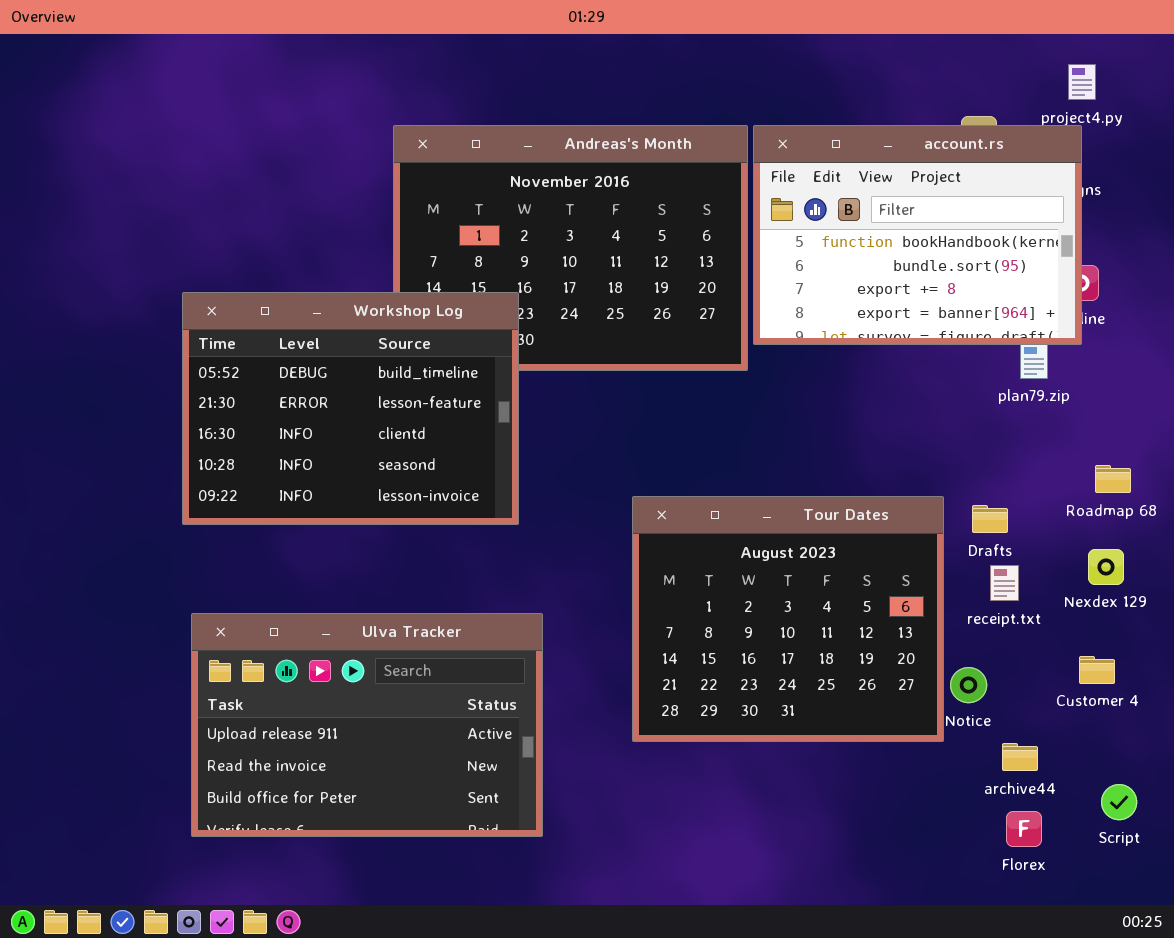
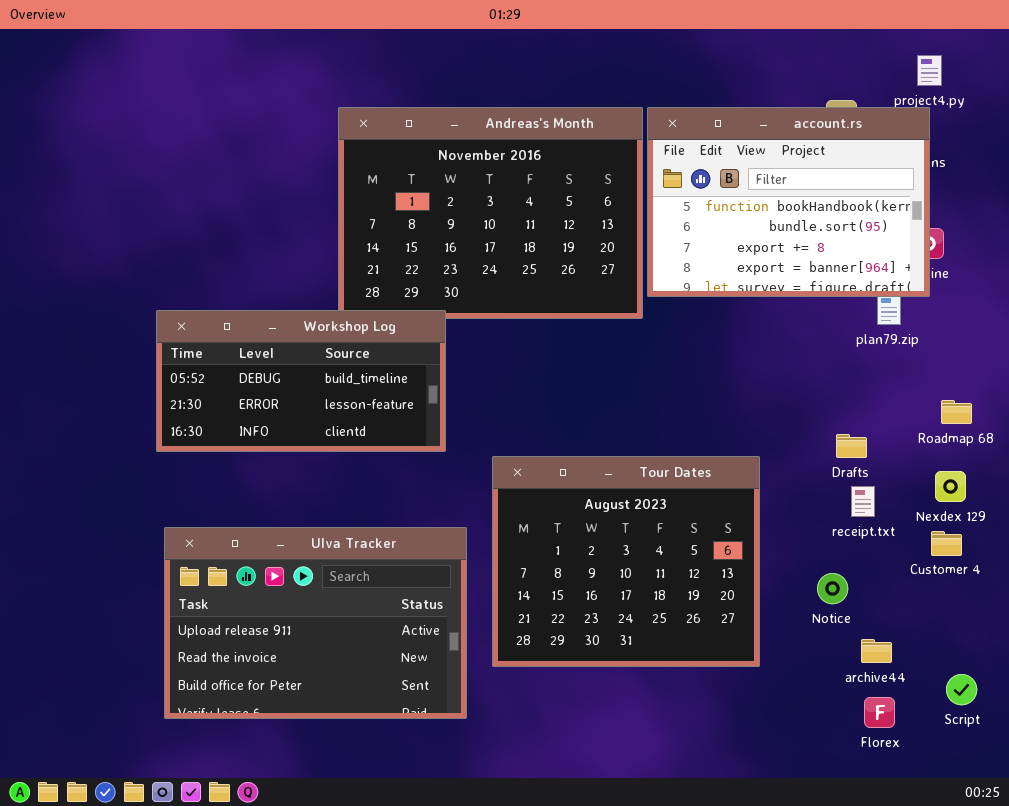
Workshop Log: [182,292,519,525] -> [156,310,446,452], resized
Tour Dates: [632,496,944,742] -> [492,456,760,667], moved
Customer 4: [1079,656,1115,684] -> [931,531,962,556], moved

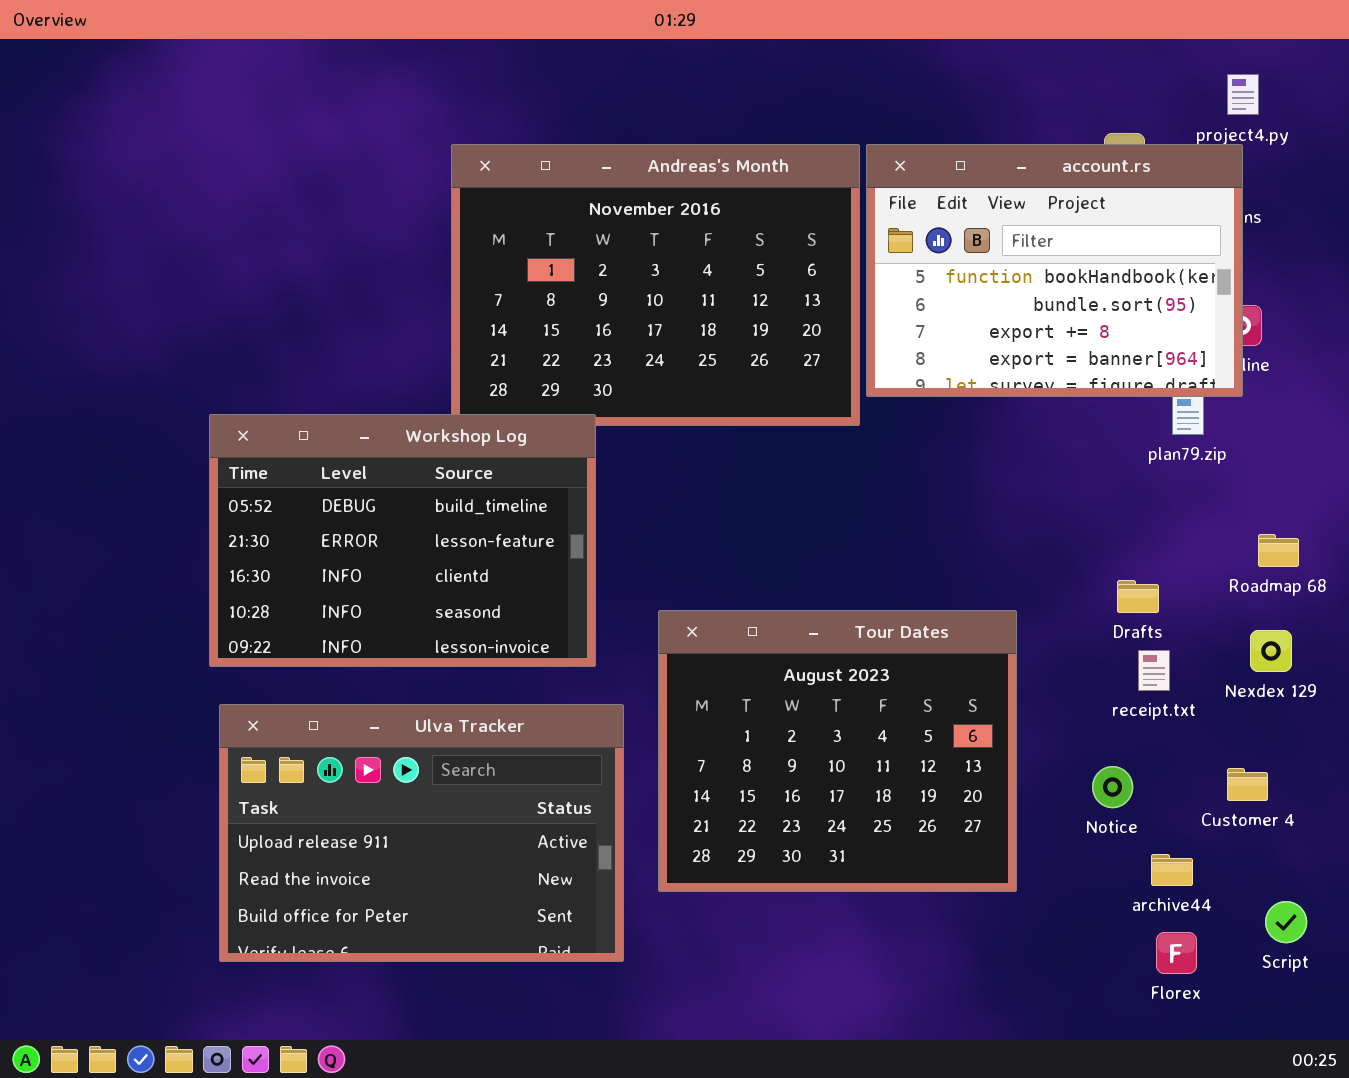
Workshop Log: [156,310,446,452] -> [209,414,596,667], resized
Customer 4: [931,531,962,556] -> [1227,768,1268,801], moved

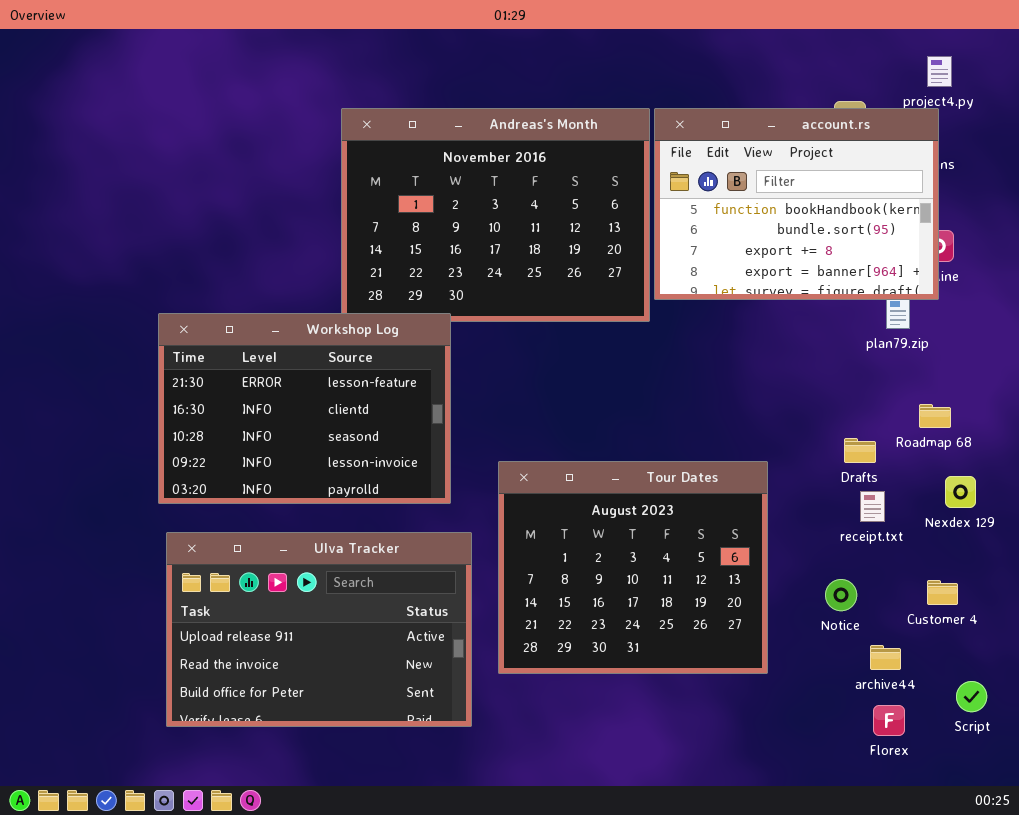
Workshop Log: [209,414,596,667] -> [158,313,451,504], scrolled down 1 row
Roadmap 68: [1258,534,1299,567] -> [919,404,951,428], moved

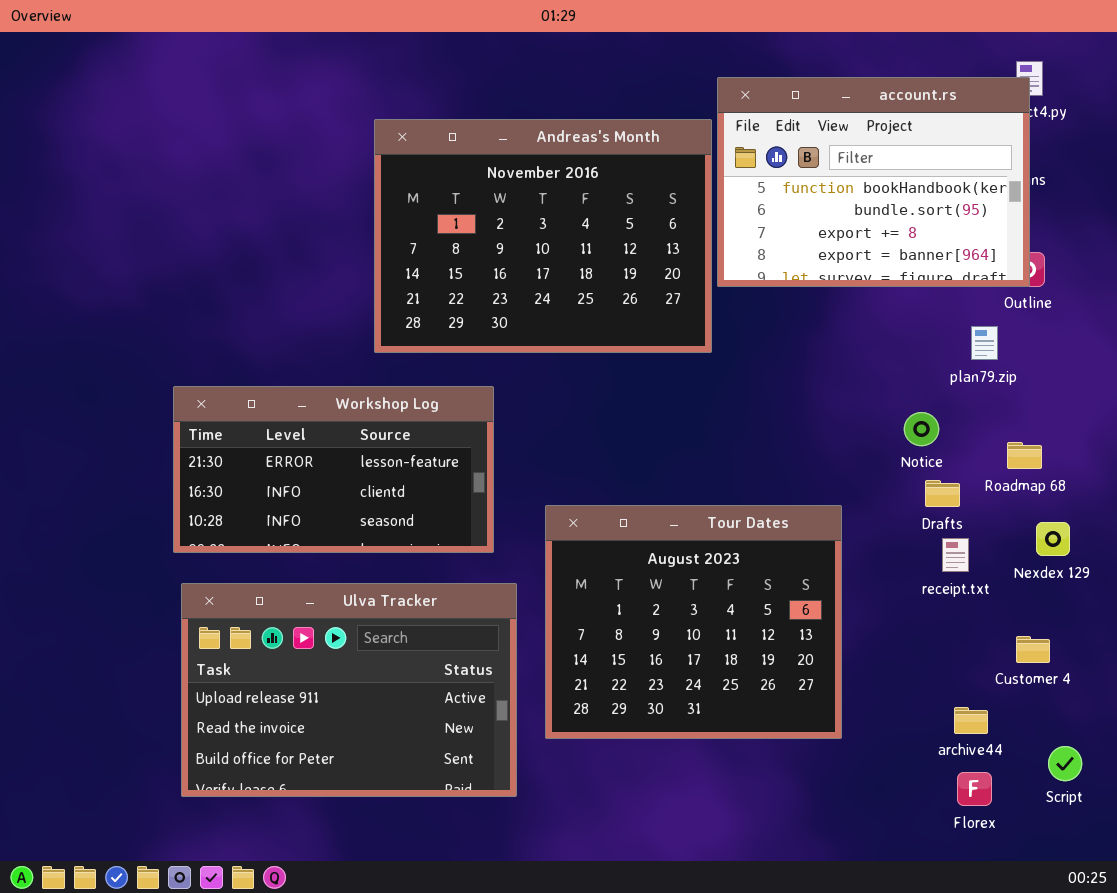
account.rs: [654,108,939,300] -> [717,77,1030,287], moved
Workshop Log: [158,313,451,504] -> [173,386,494,553], resized
Notice: [825,579,857,611] -> [904,412,939,446], moved

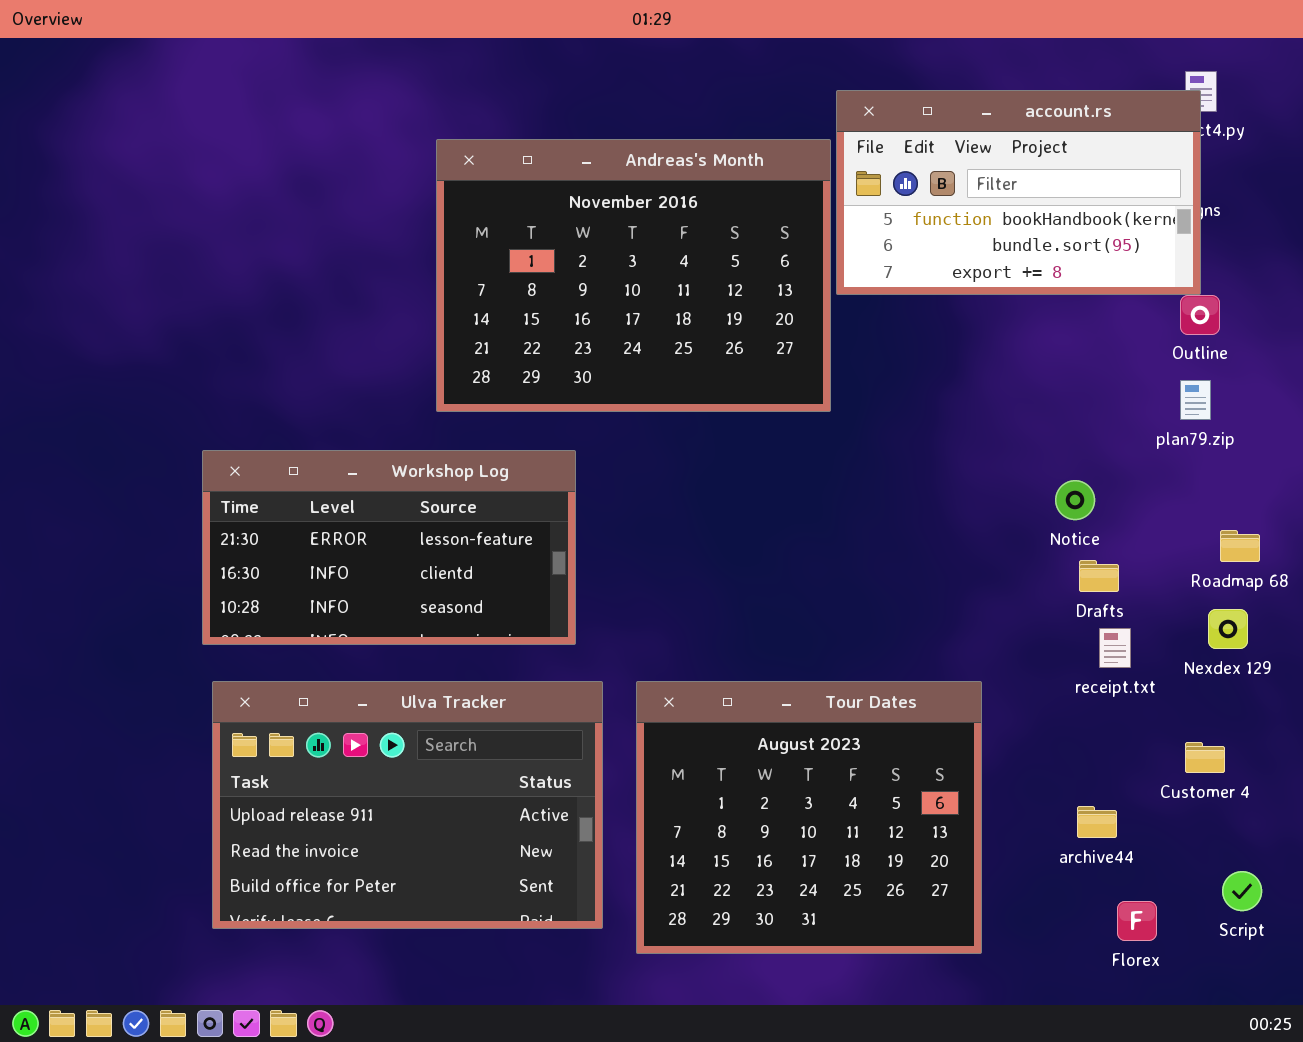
account.rs: [717,77,1030,287] -> [836,90,1201,295], resized
plan79.zip: [971,326,998,360] -> [1180,380,1211,420], moved
Roadmap 68: [1007,442,1042,469] -> [1220,530,1260,562], moved
Tour Dates: [545,505,842,739] -> [636,681,982,954], moved
archive44: [954,707,988,734] -> [1077,806,1117,838], moved

